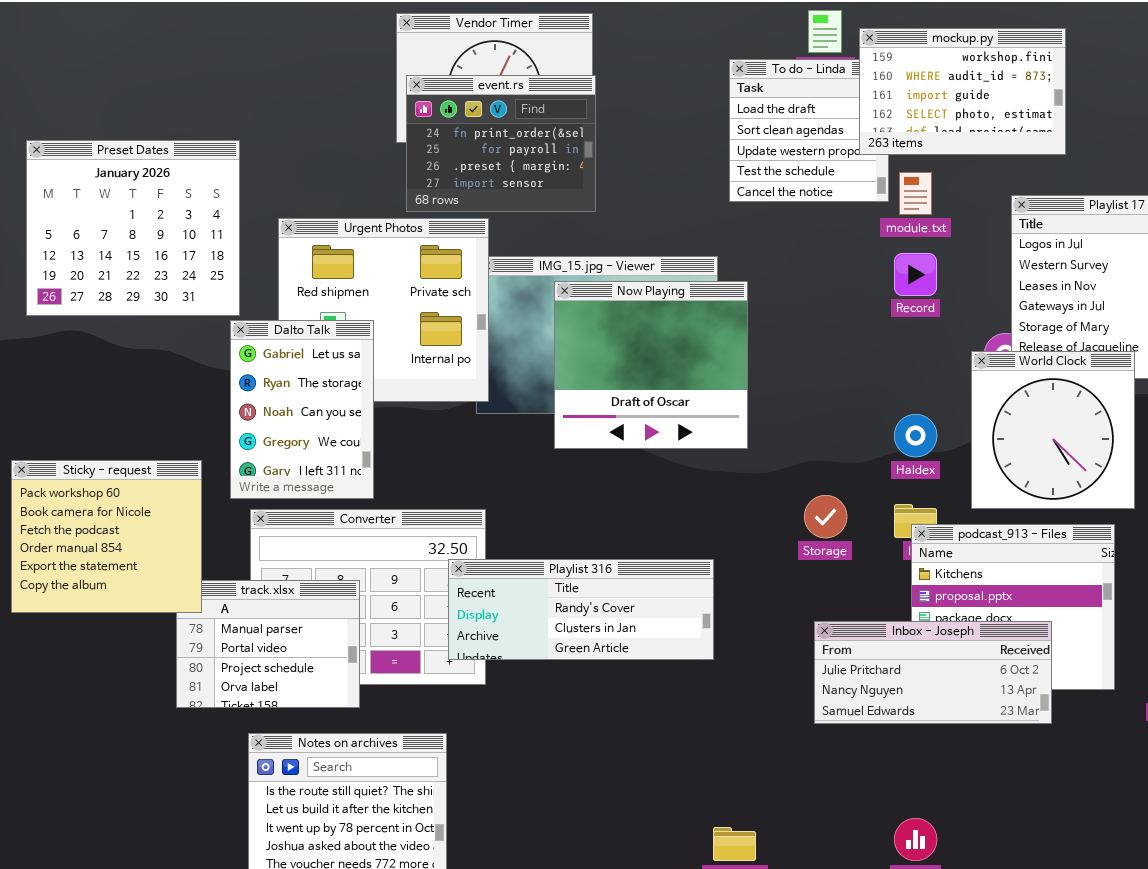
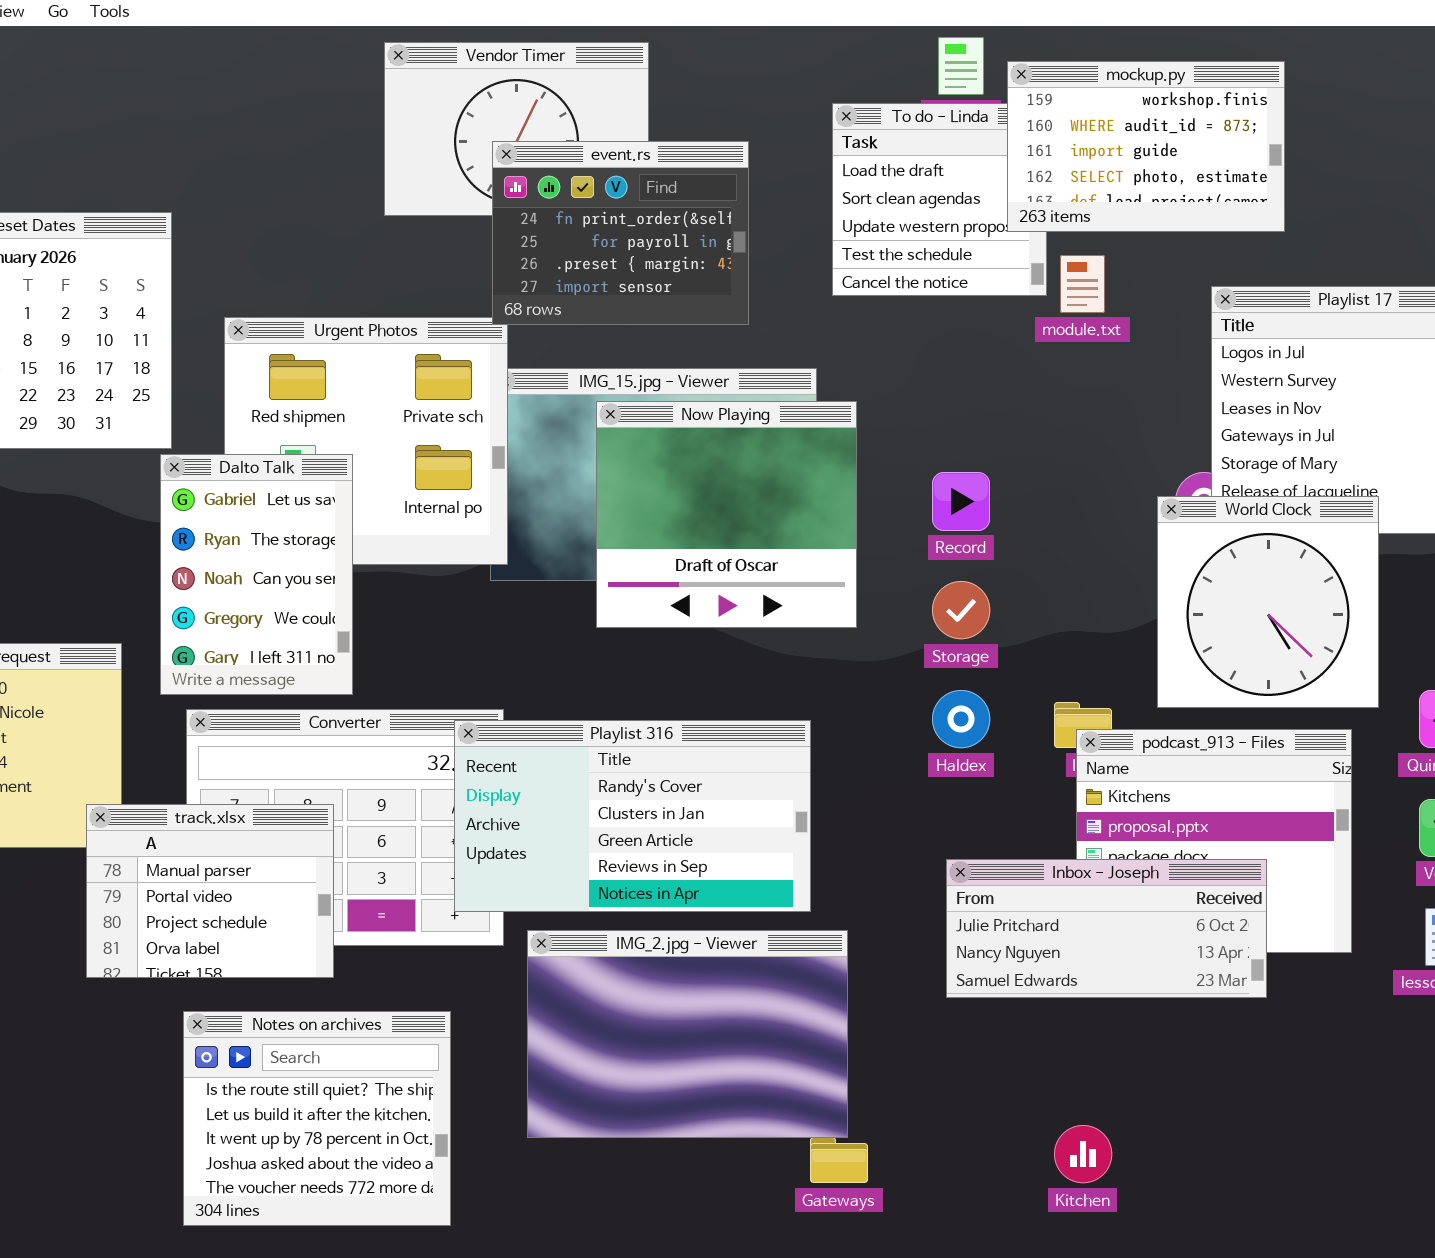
event.rs: [406,75,596,212] -> [492,141,749,325], moved
Record: [894,253,937,296] -> [932,472,990,531], moved
Haldex: [894,414,937,457] -> [932,690,990,748], moved
Storage: [804,495,847,538] -> [932,581,990,639], moved
Playlist 316: [448,559,714,660] -> [454,720,811,912], resized
track.xlsx: [176,580,360,708] -> [86,804,334,978], raised
IMG_2.jpg - Viewer: none -> [527,930,848,1138], opened

